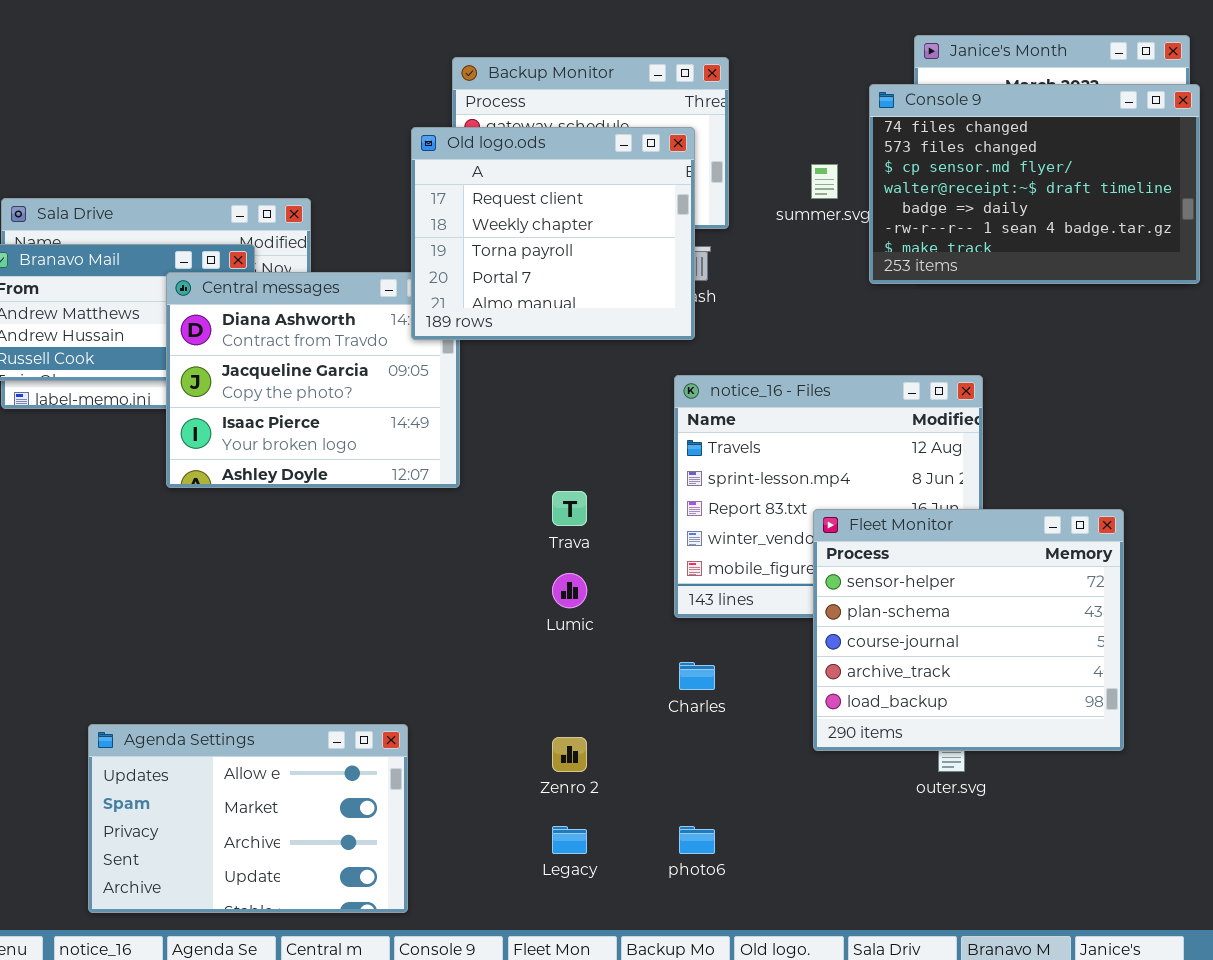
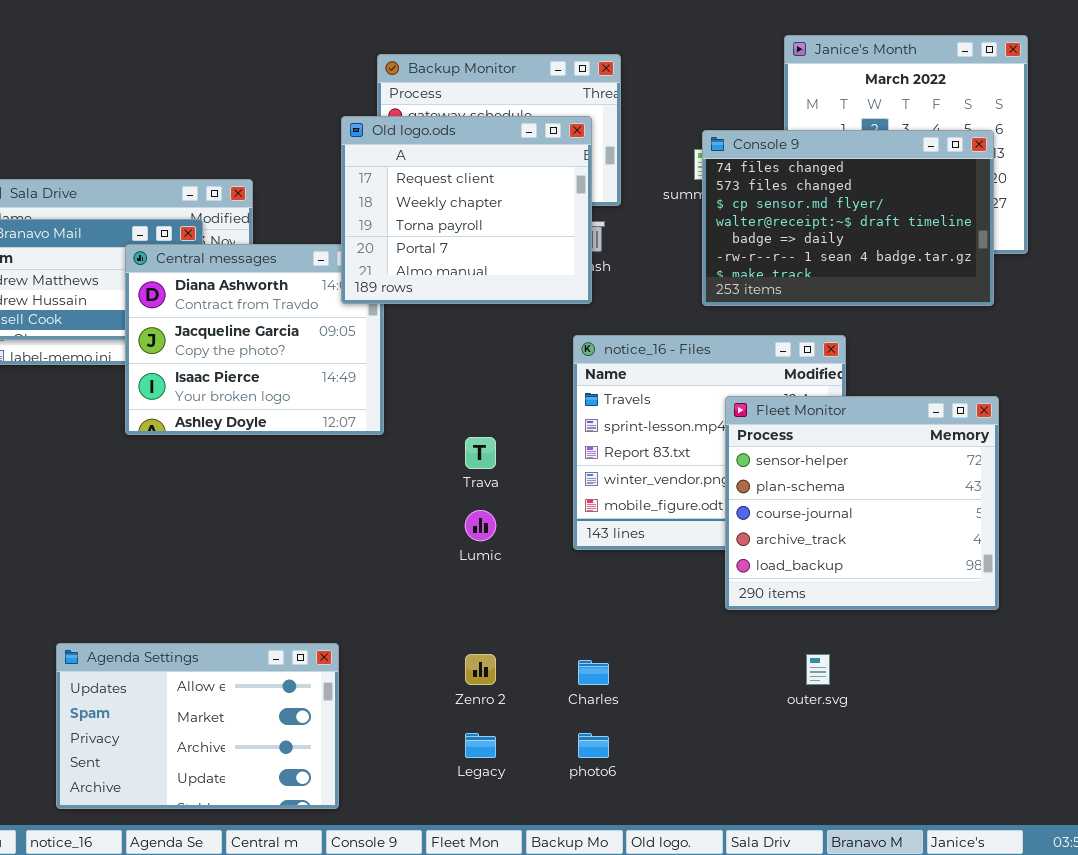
Console 9: [869,84,1200,284] -> [702,130,994,306], moved
Fleet Monitor: [813,509,1124,751] -> [725,396,999,610], moved
Charles: [679,662,715,690] -> [578,660,609,685], moved

